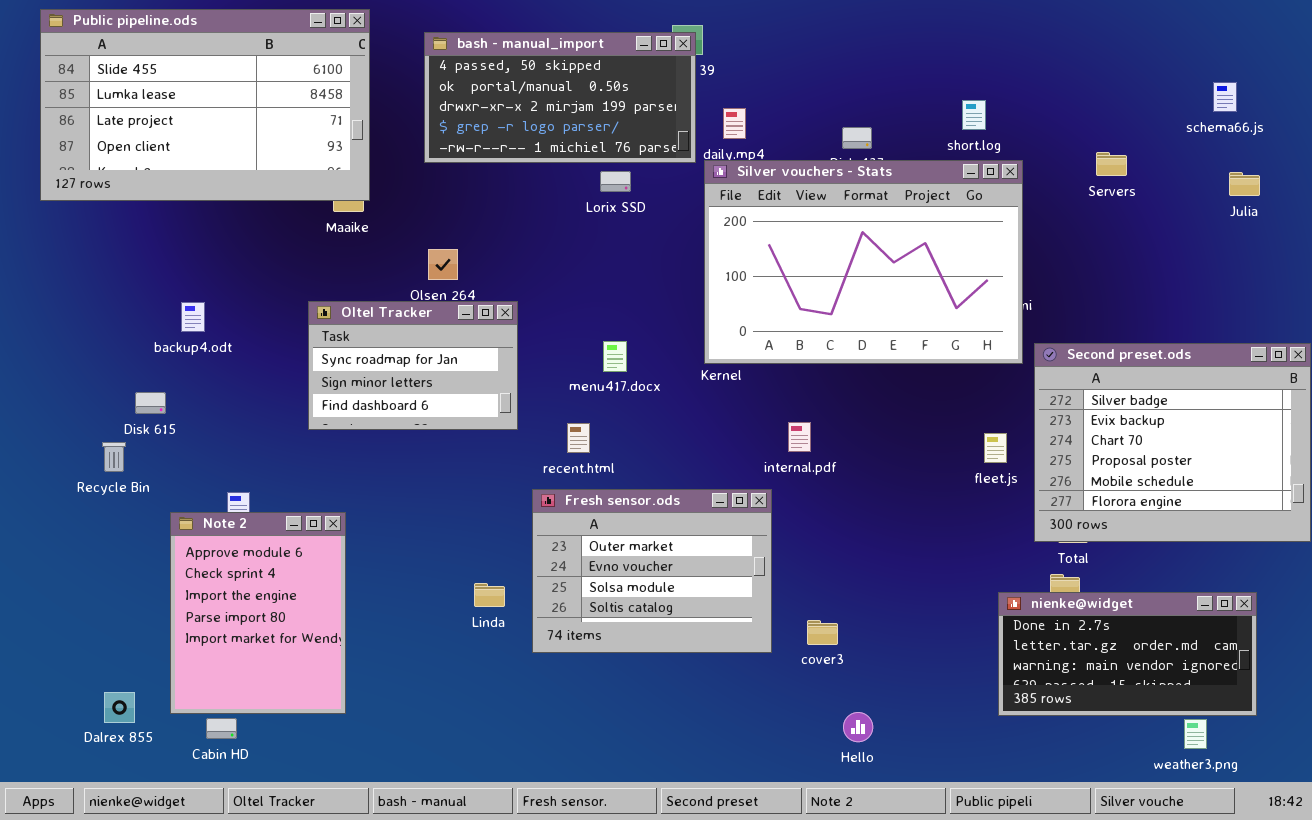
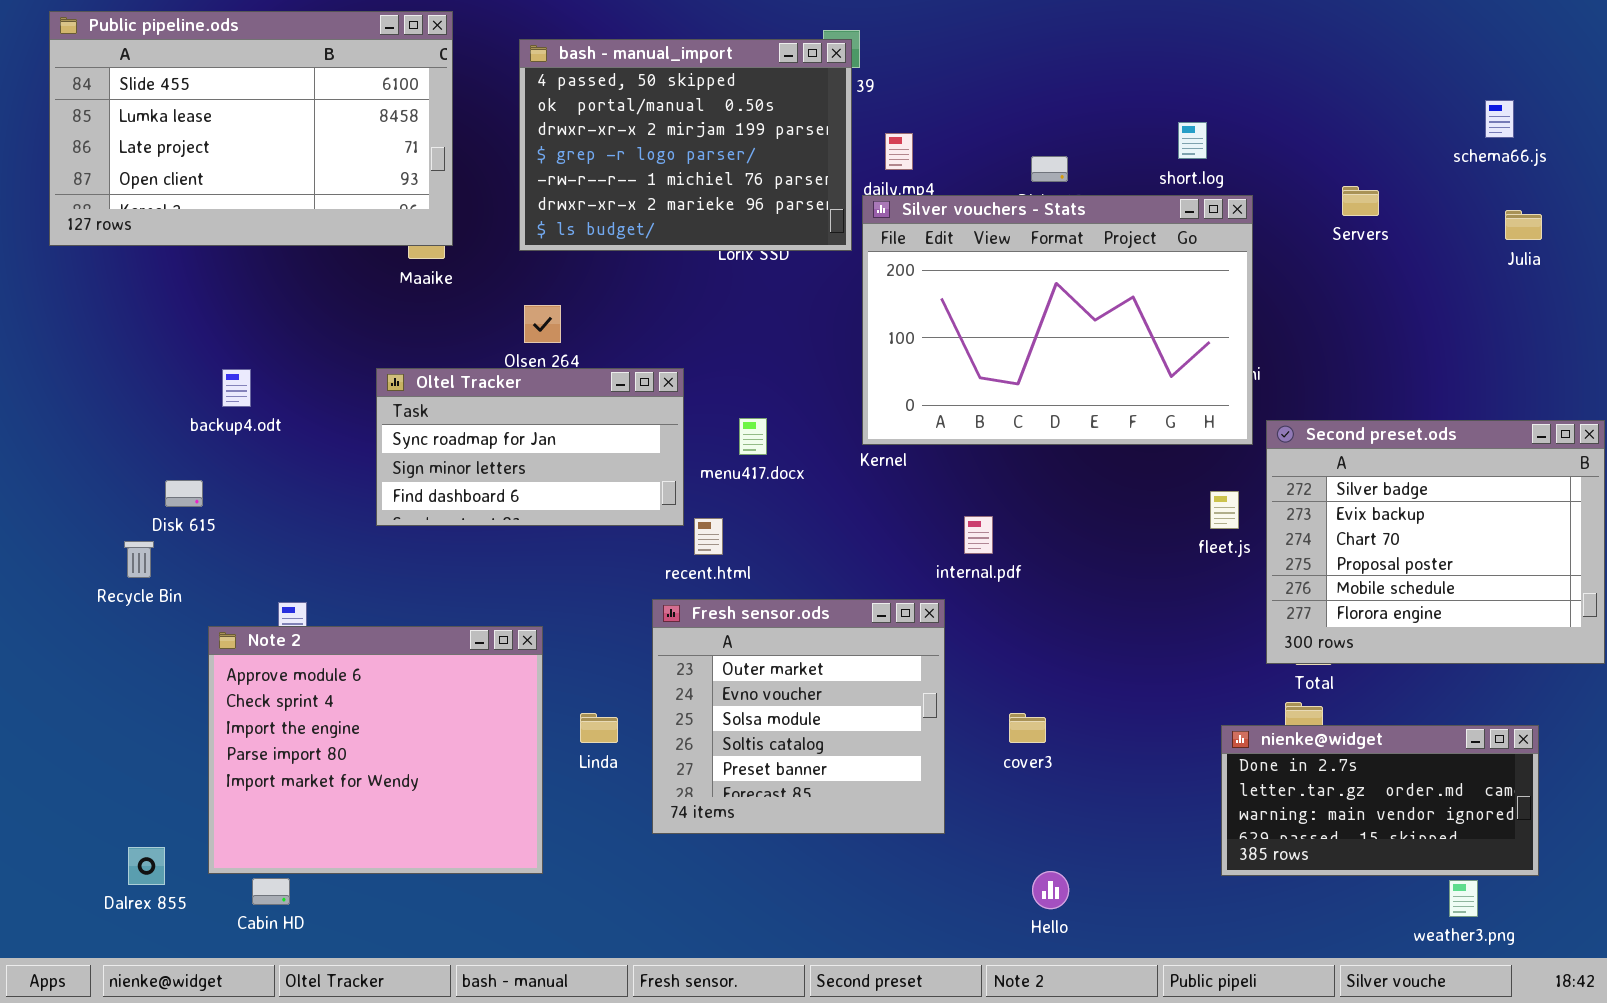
bash - manual_import: [424,32,696,163] -> [519,39,852,251], resized
Oltel Tracker: [308,301,518,430] -> [376,368,684,526], resized
fleet.js: [984,433,1007,463] -> [1210,491,1239,529], moved
Fresh sensor.ods: [532,489,772,653] -> [652,599,945,834], resized
Note 2: [170,512,346,714] -> [208,626,543,874], resized
cover3: [807,620,838,645] -> [1009,713,1046,743], moved

